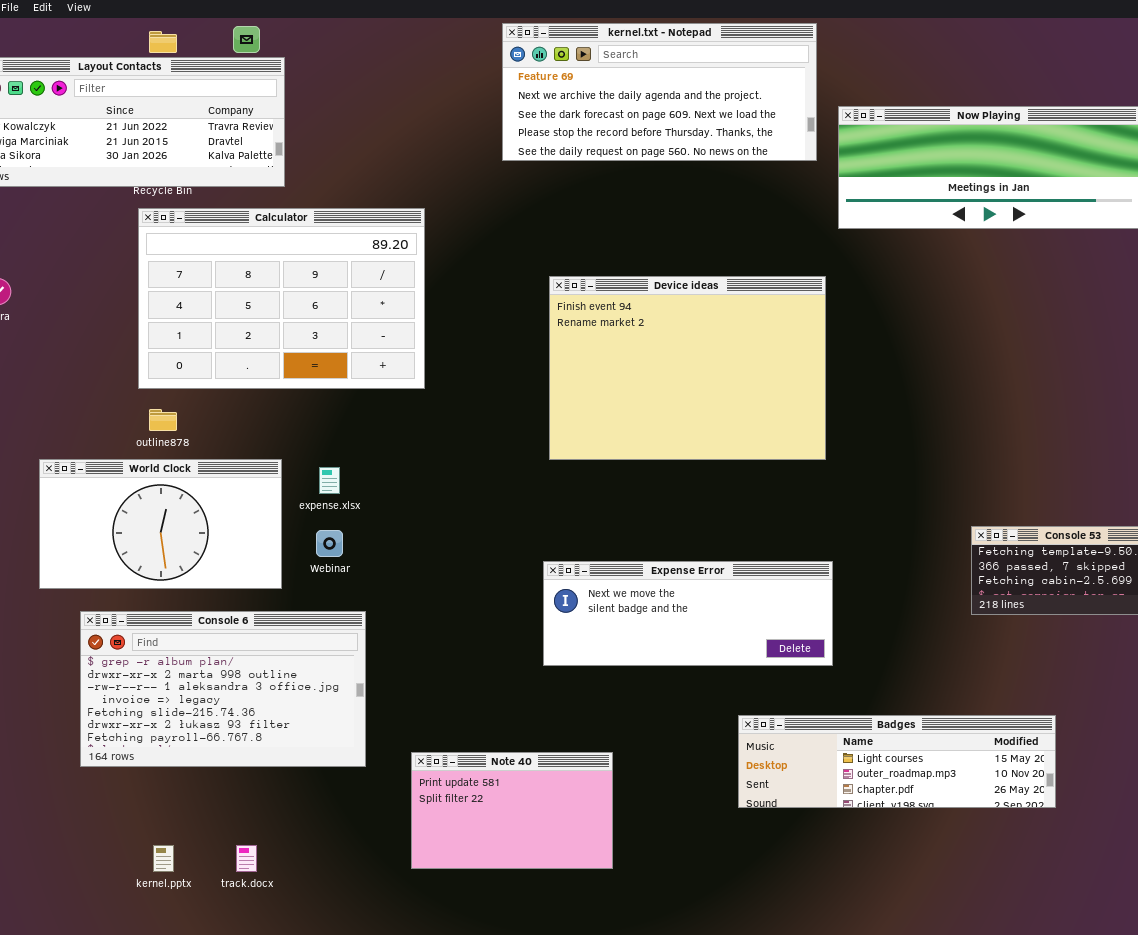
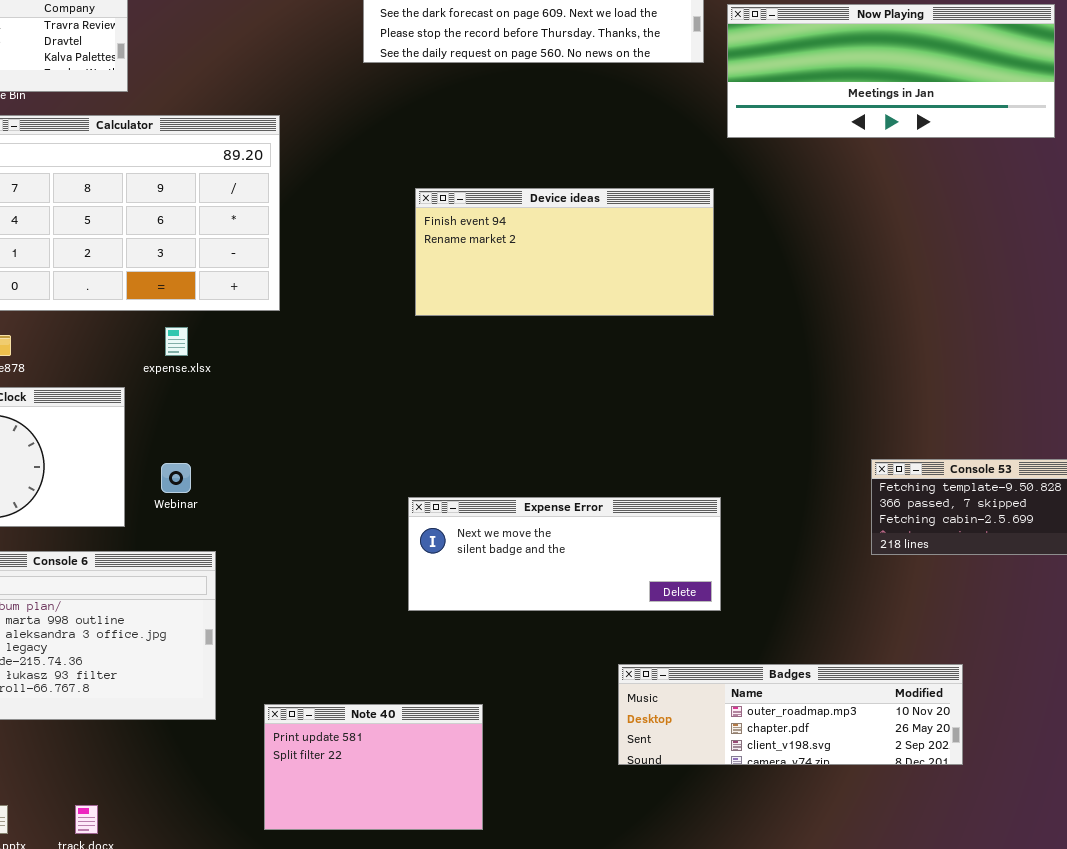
Device ideas: [549,276,826,460] -> [415,188,714,316], resized
expense.xlsx: [319,467,340,494] -> [165,327,188,356], moved
Badges: [738,715,1056,808] -> [618,664,963,765], scrolled down 1 row

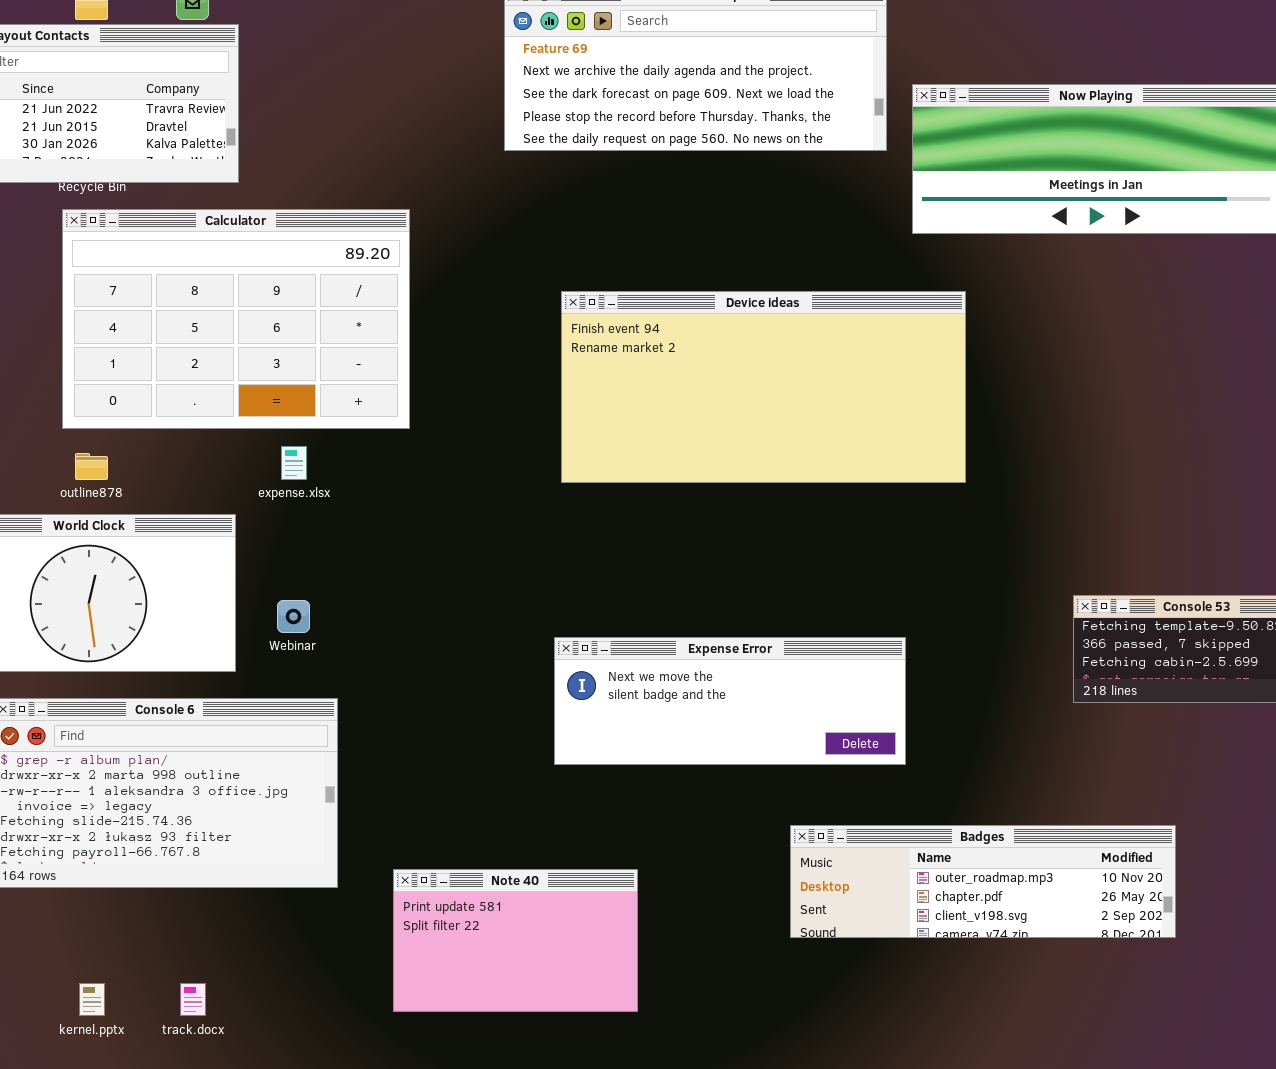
Device ideas: [415,188,714,316] -> [561,291,966,483], resized

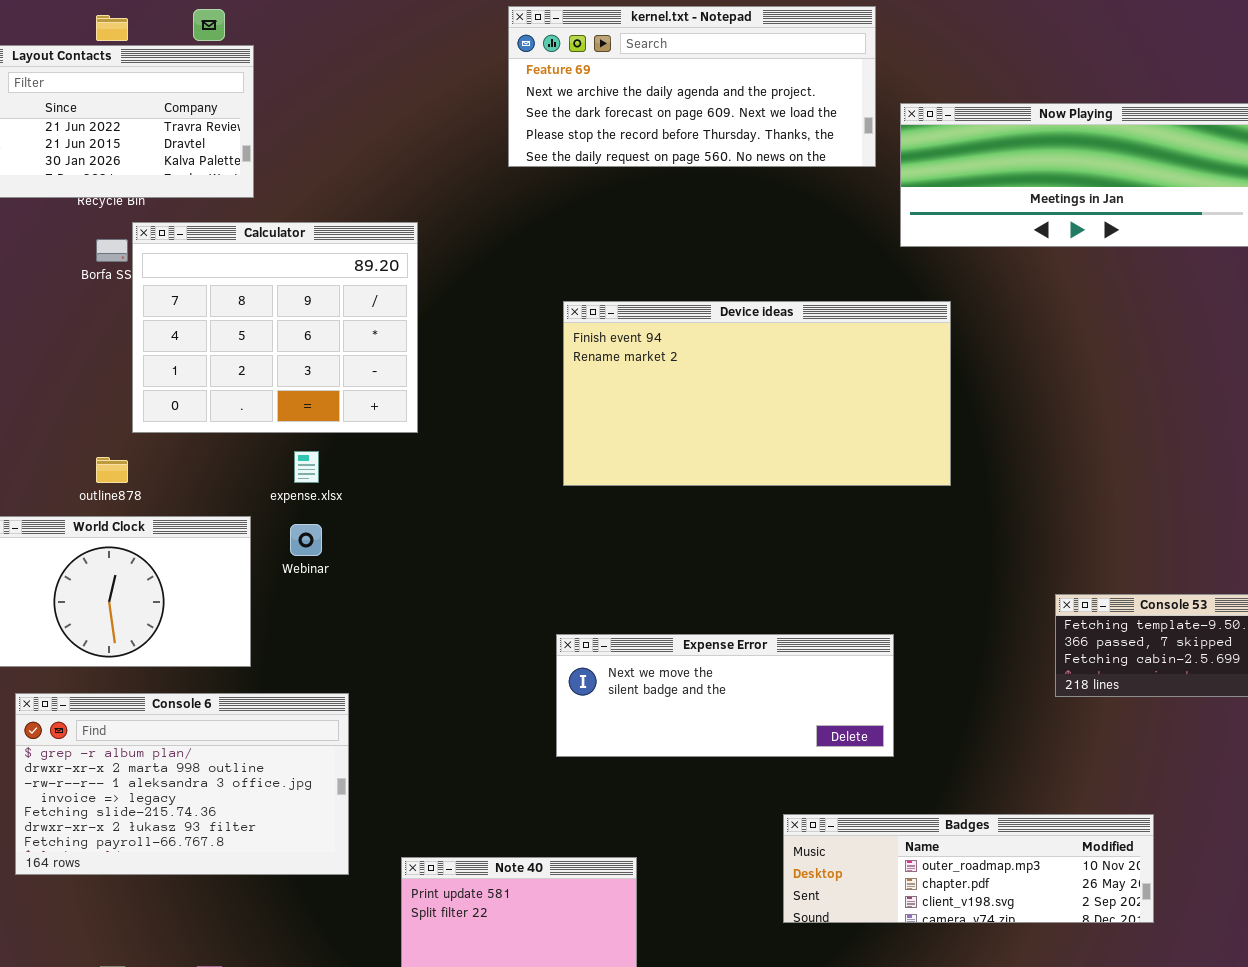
Calculator: [62,209,410,429] -> [132,222,418,433], resized
Webinar: [277,600,310,633] -> [290,524,322,556], moved

